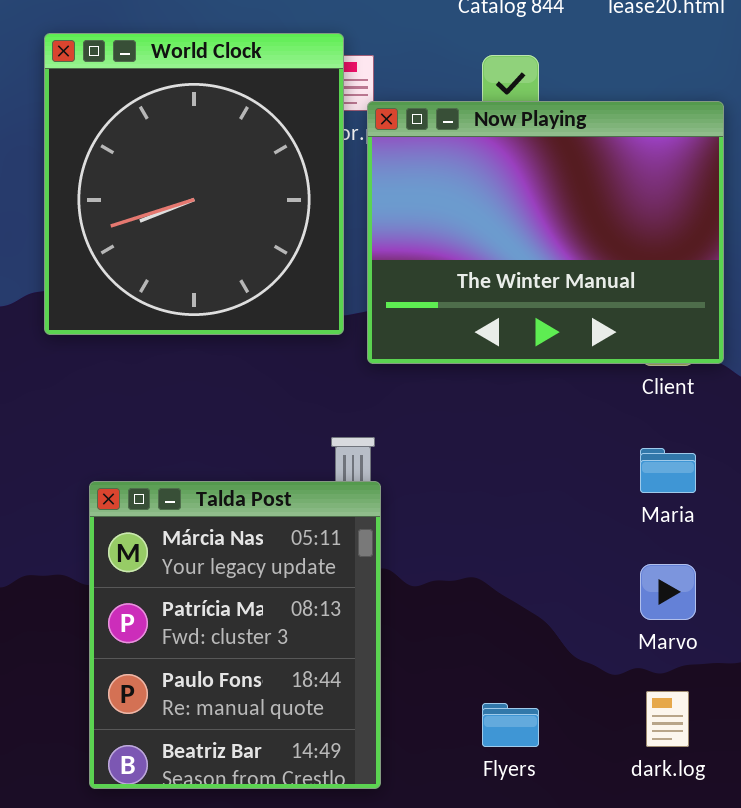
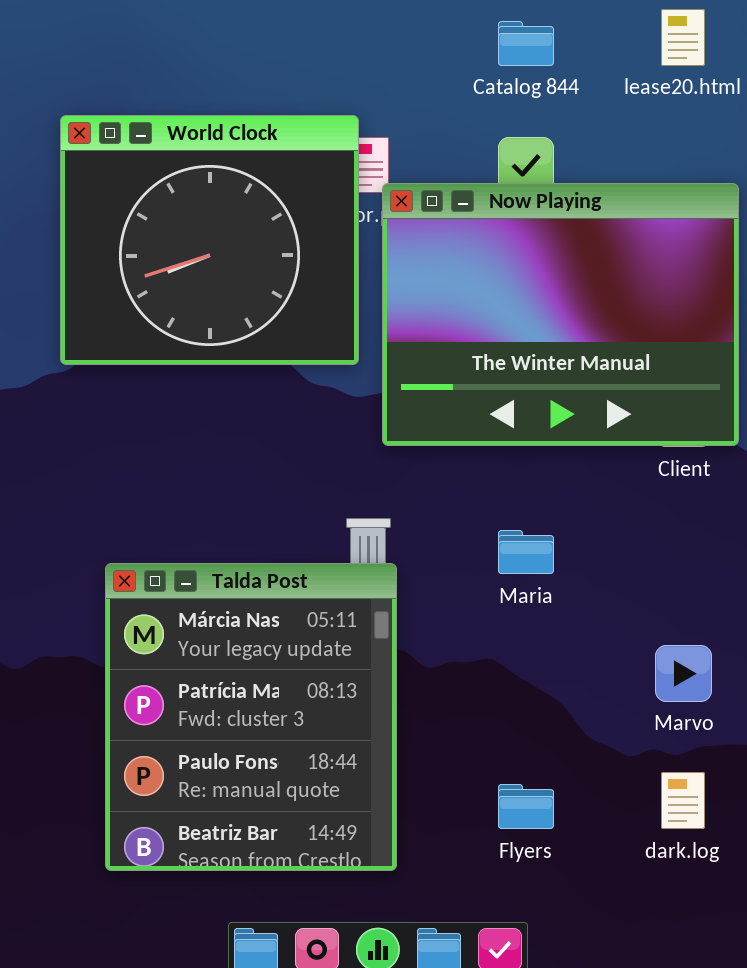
World Clock: [44,33,344,335] -> [60,115,359,365], resized
Maria: [640,448,696,493] -> [498,530,554,574], moved

